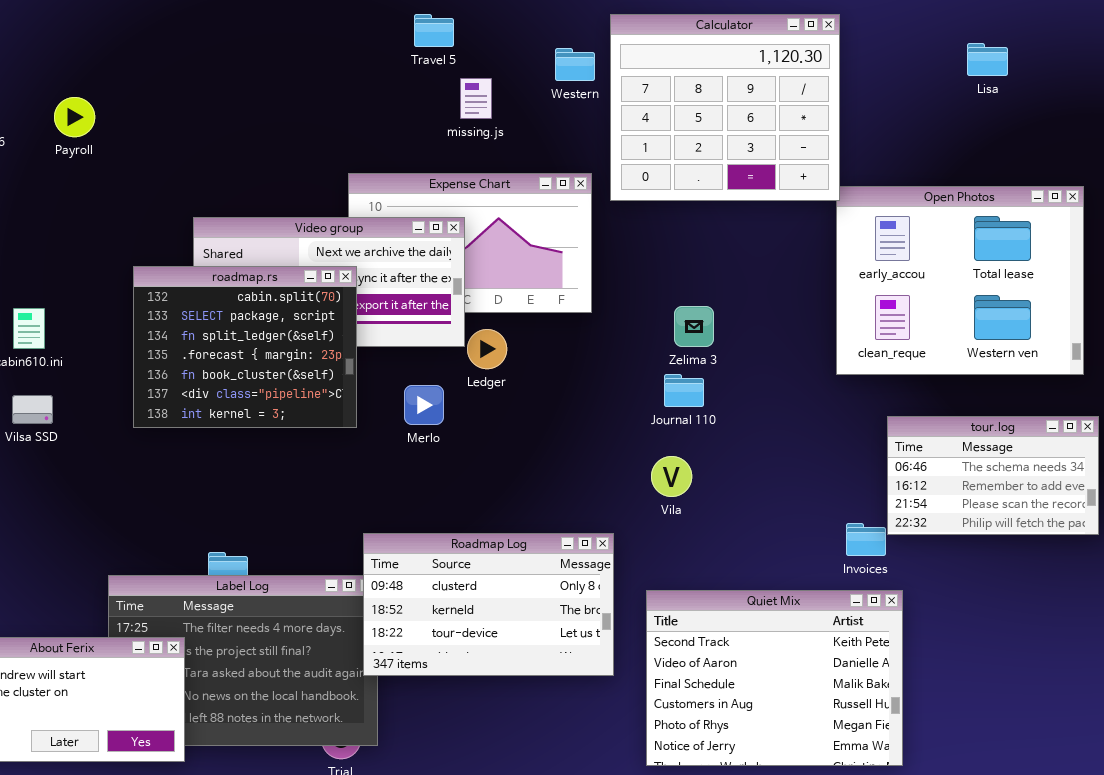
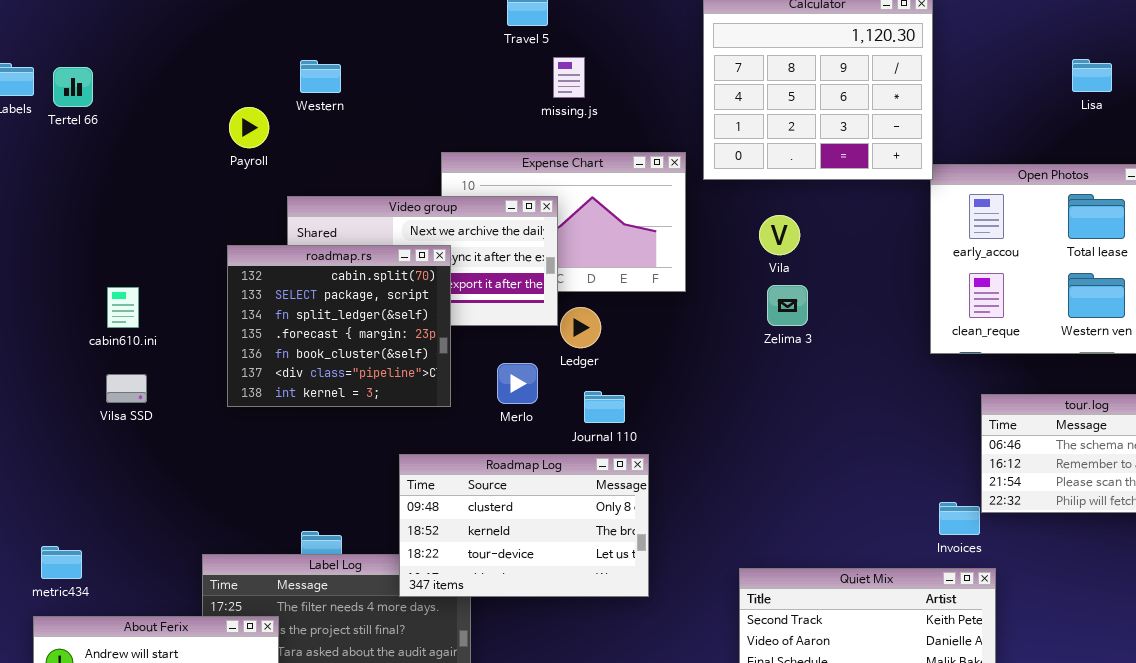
Lisa: [967,43,1008,76] -> [1072,59,1112,92], moved
Western: [555,48,595,81] -> [300,60,341,93], moved
Payroll: [54,97,95,137] -> [229,107,269,148], moved
Journal 110: [664,374,704,407] -> [584,391,625,423], moved
Vila: [651,456,692,497] -> [759,215,800,255], moved
Roadmap Log: [363,533,614,676] -> [399,454,649,597], moved

